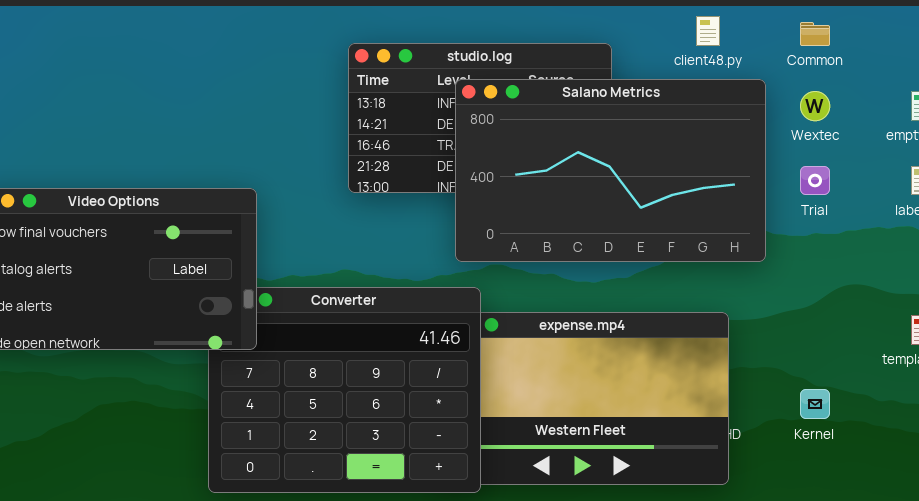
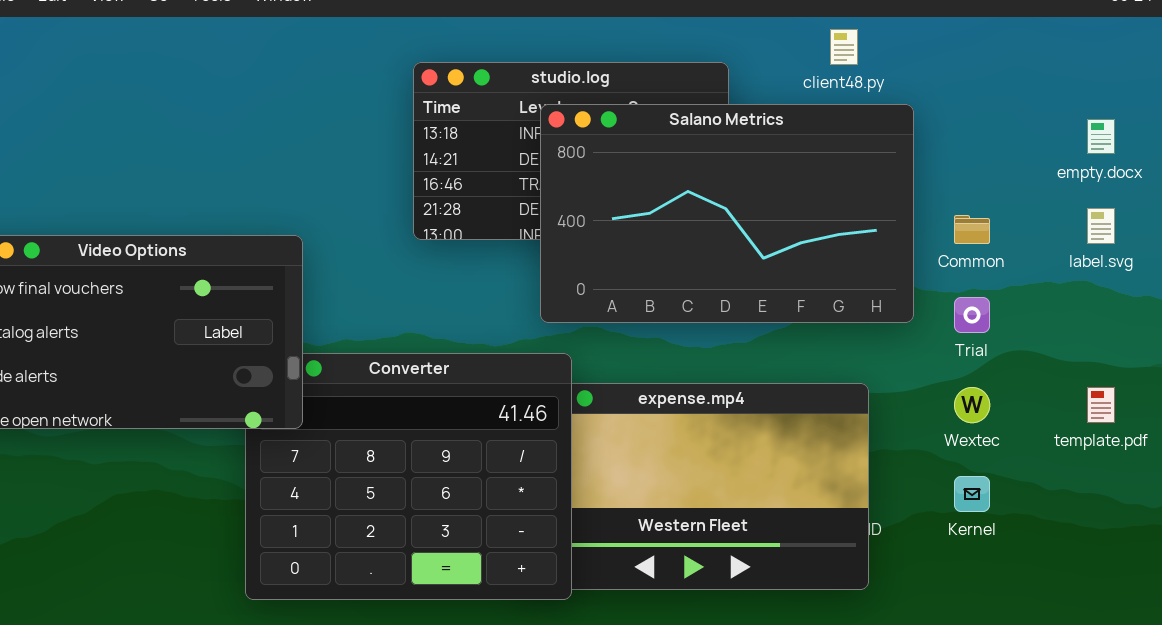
Common: [800,22,830,46] -> [954,215,990,244], moved
Wextec: [800,91,830,121] -> [954,387,990,423], moved
Trial: [800,166,830,195] -> [954,297,990,333], moved

